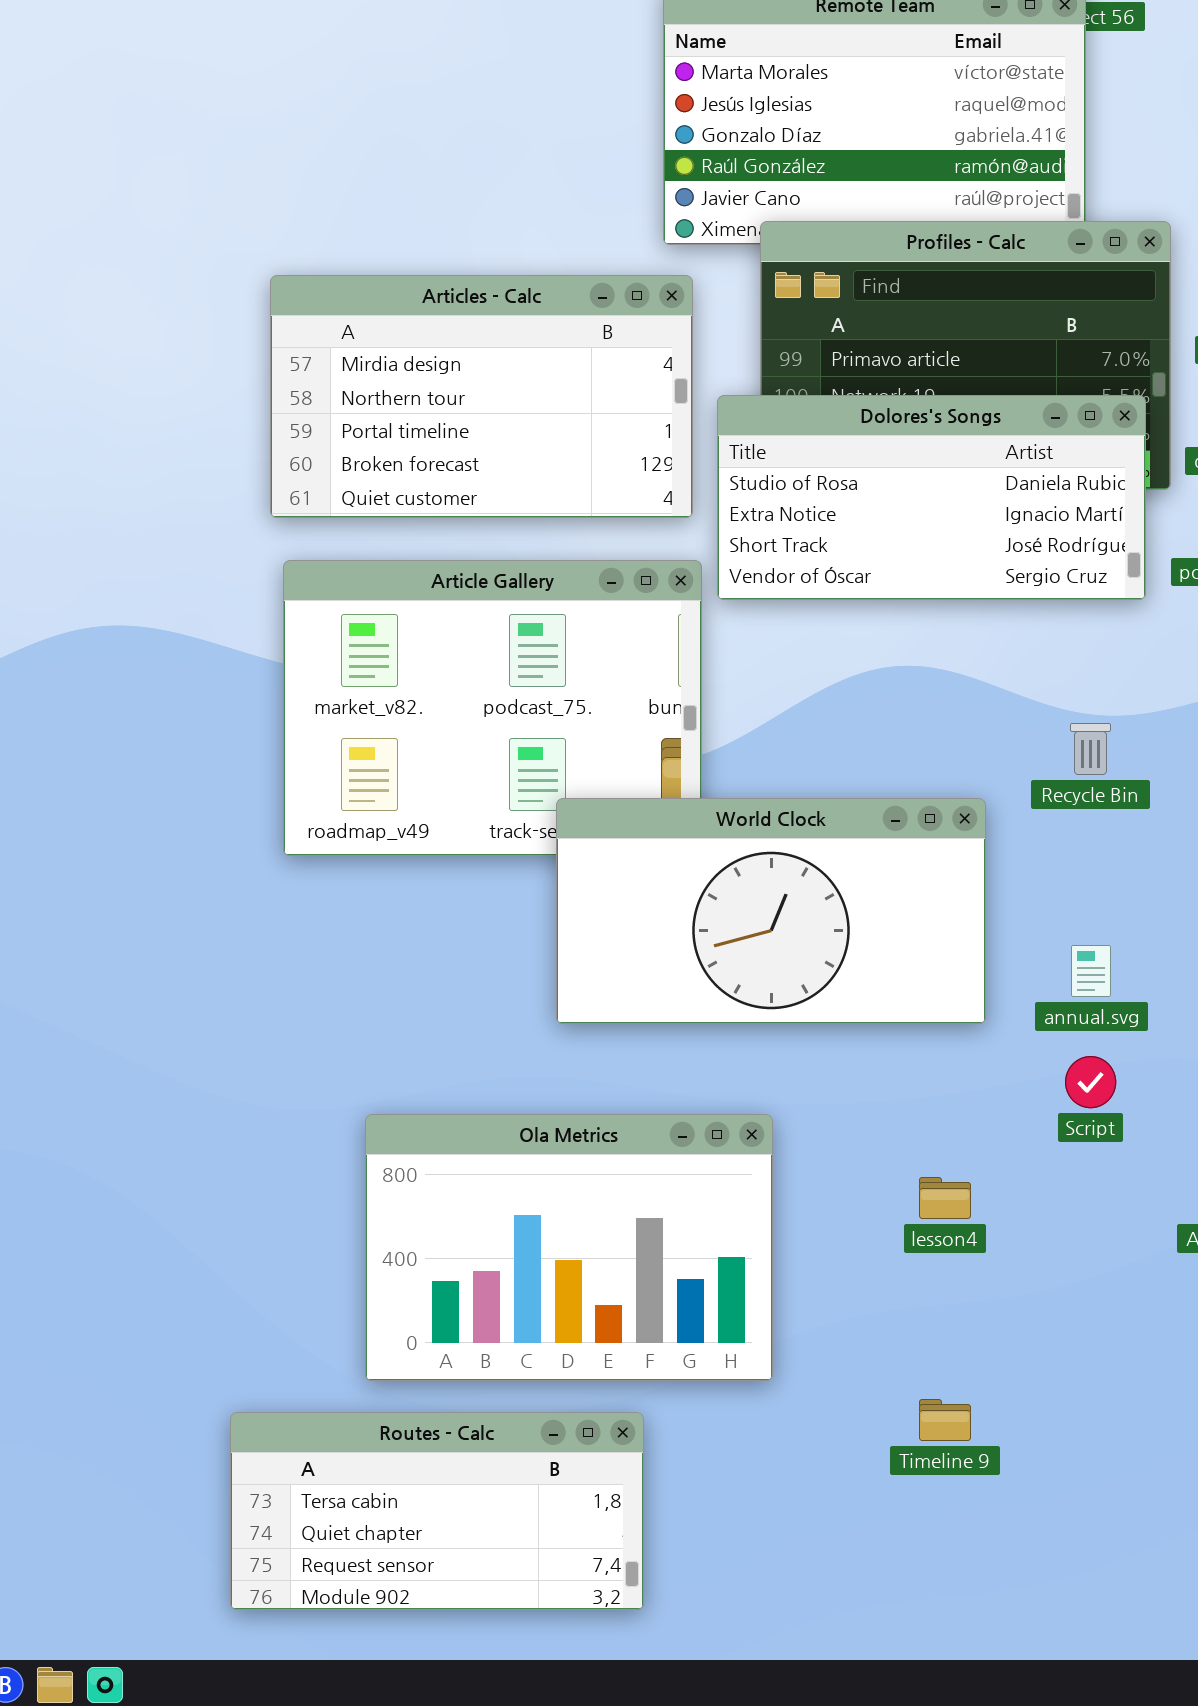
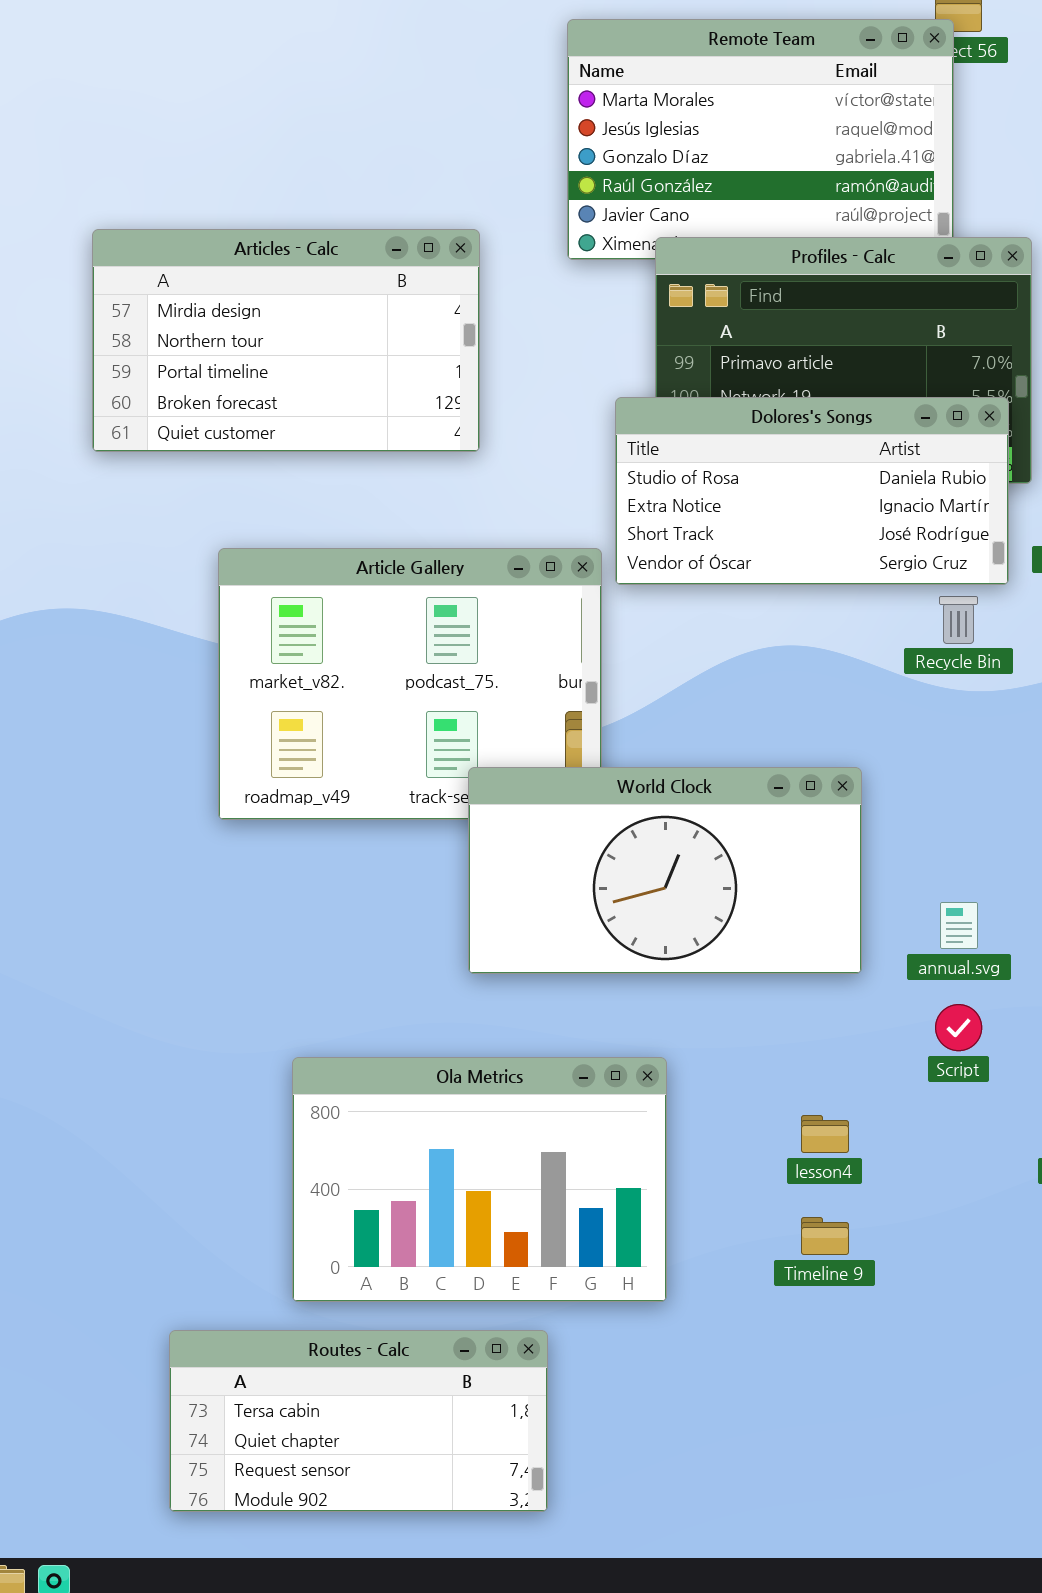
Articles - Calc: [270,275,693,518] -> [92,229,480,452], moved
Recycle Bin: [1070,723,1111,775] -> [939,596,978,644], moved
Timeline 9: [919,1399,971,1441] -> [801,1217,849,1255], moved

